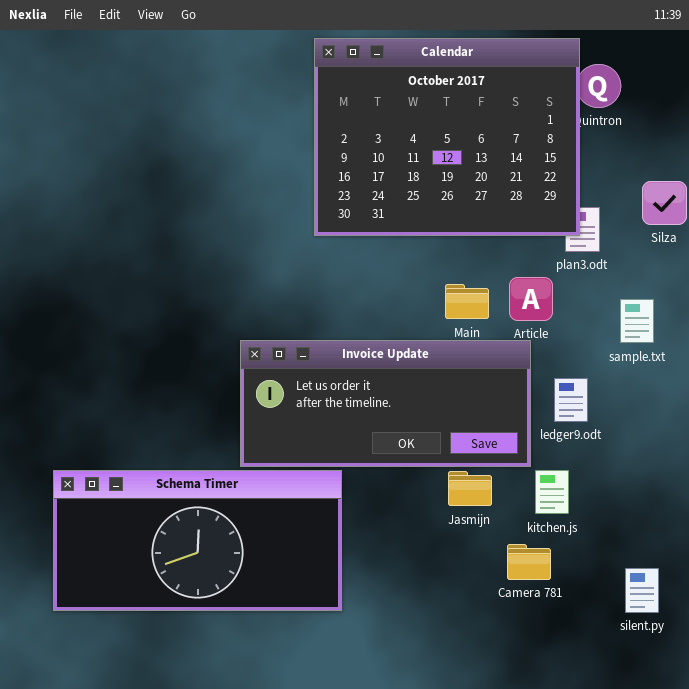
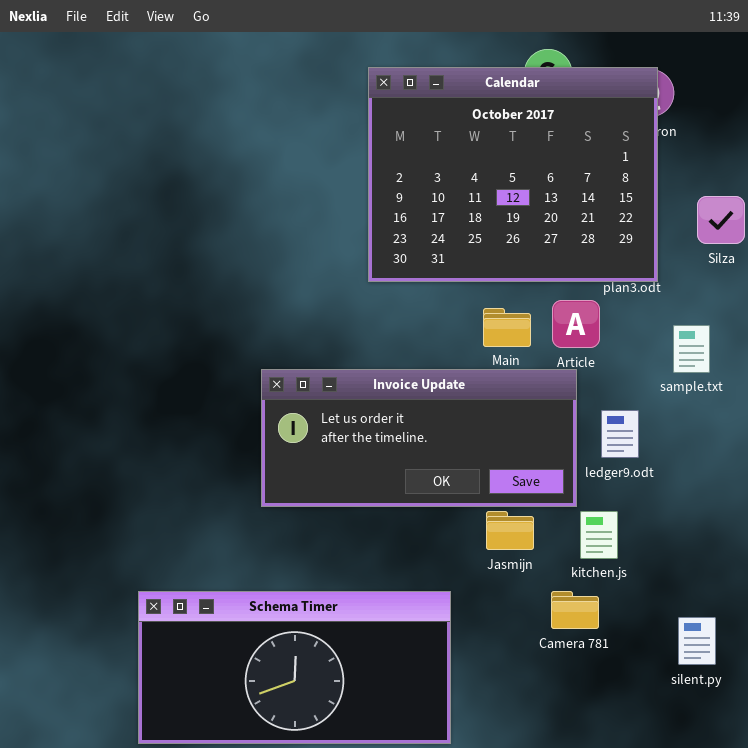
Calendar: [314,38,580,236] -> [368,67,658,282], moved
Schema Timer: [53,470,342,611] -> [138,591,451,744], moved

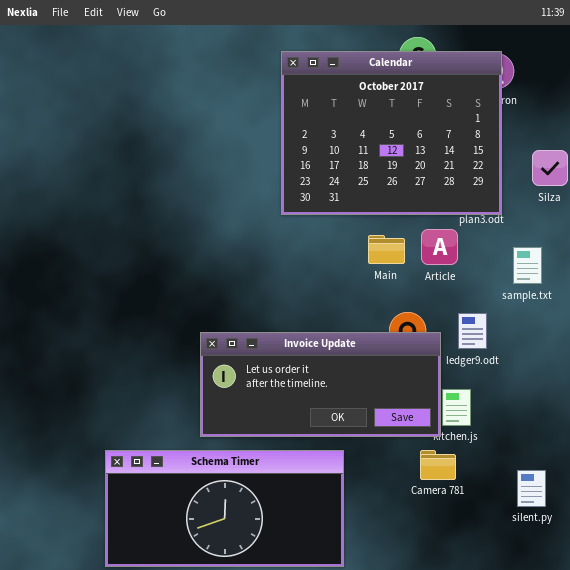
Invoice Update: [261,369,577,507] -> [200,332,441,437], moved

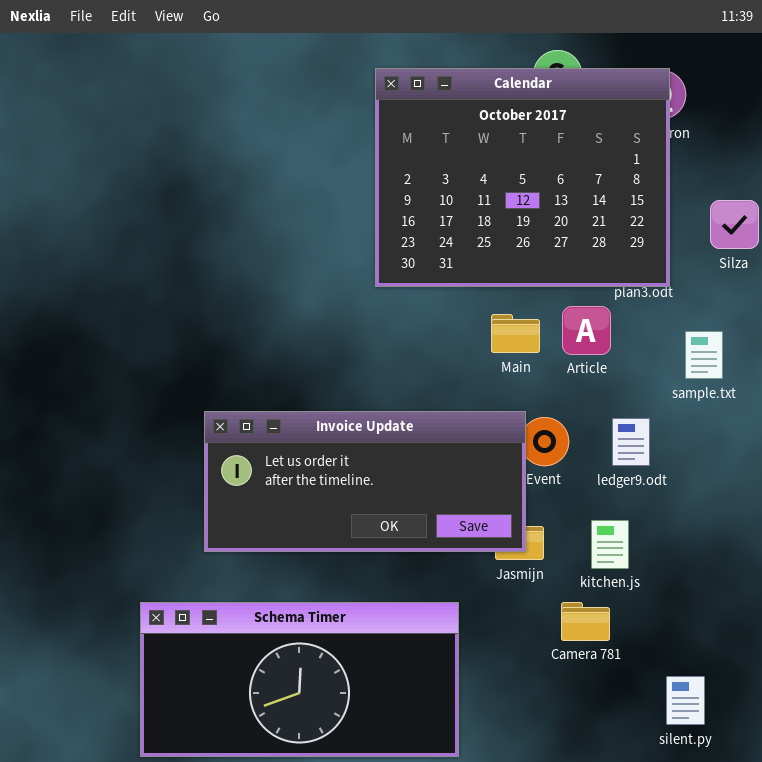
Invoice Update: [200,332,441,437] -> [204,411,526,552], moved
silent.py: [517,470,546,507] -> [666,676,705,725], moved

